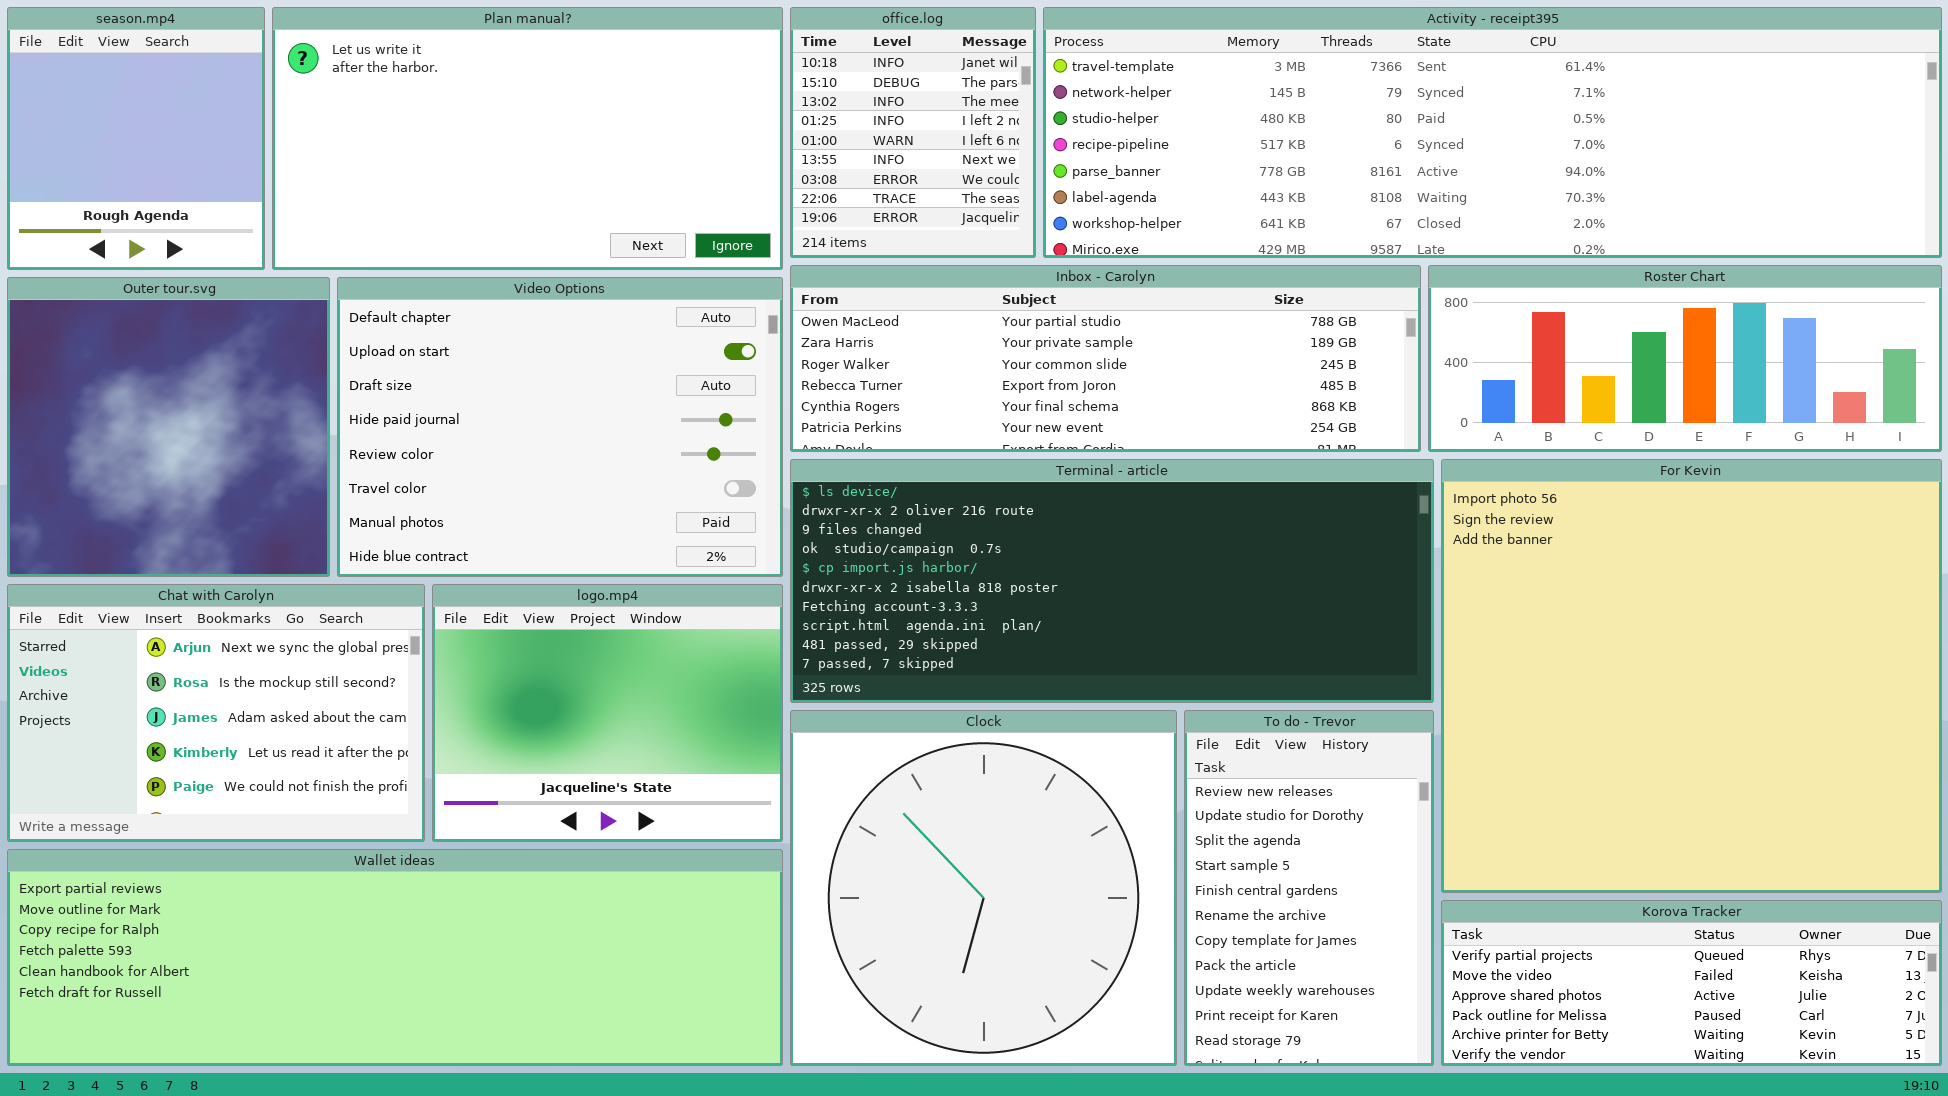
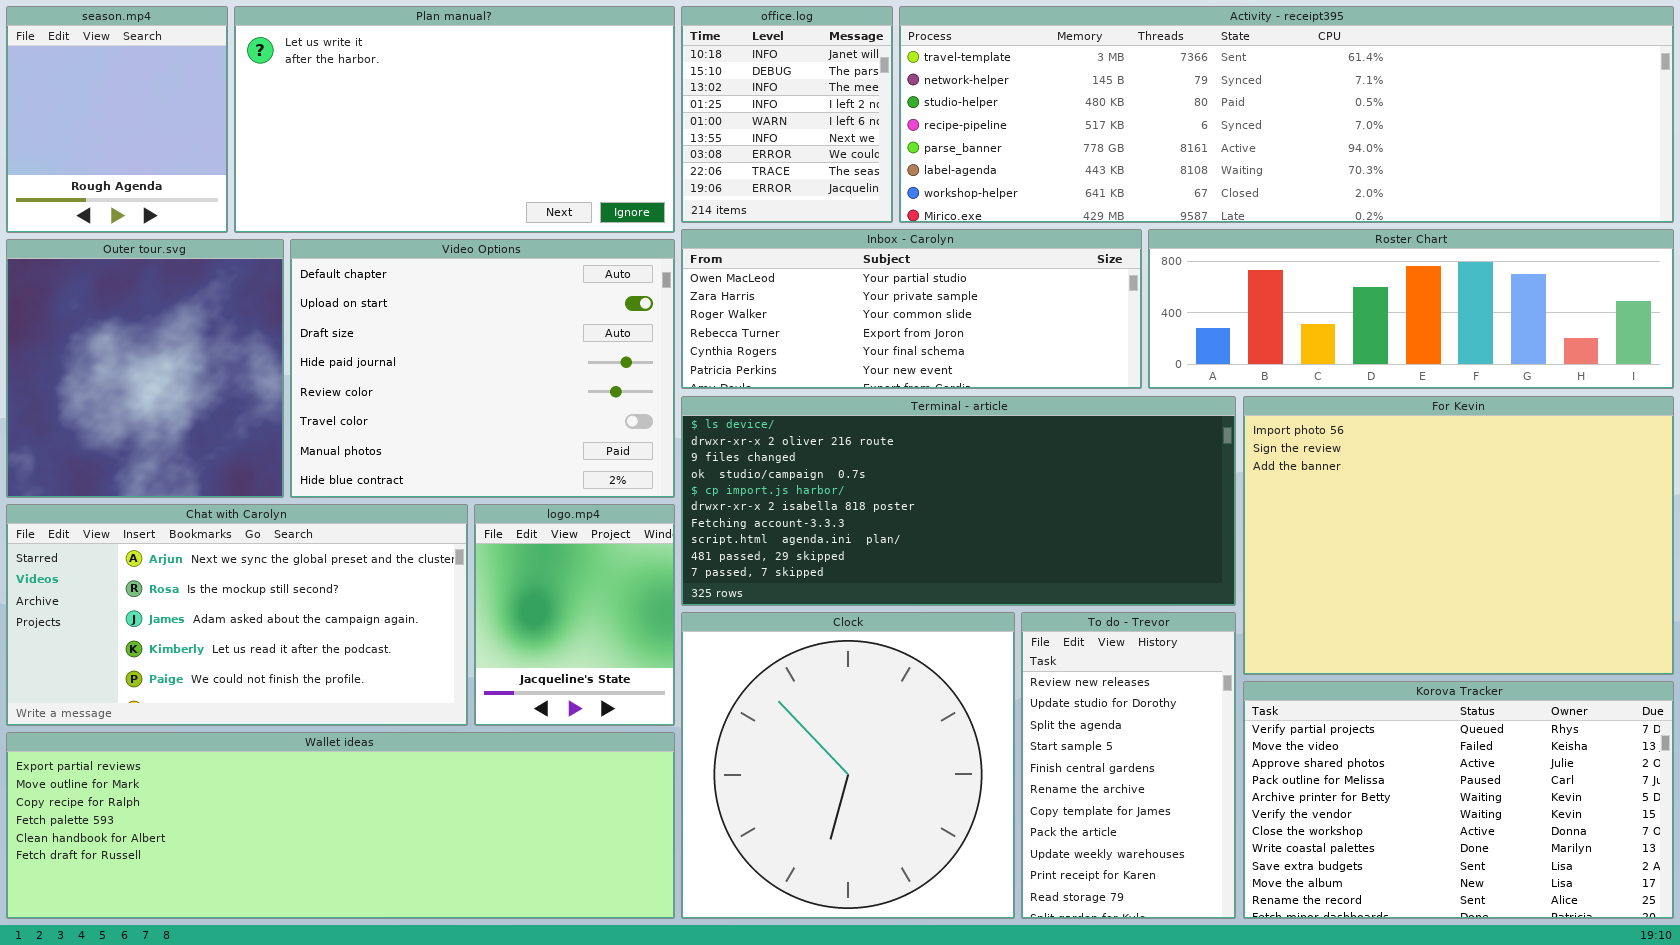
Inbox - Carolyn: [790,265,1421,452] -> [681,229,1142,389], resized
Roster Chart: [1428,265,1942,452] -> [1148,229,1674,389], resized
For Kevin: [1441,459,1942,893] -> [1243,396,1674,675], resized
Chat with Carolyn: [7,584,425,842] -> [6,504,468,726], resized
logo.mp4: [432,584,783,842] -> [474,504,675,726], resized
Korova Tracker: [1441,900,1942,1066] -> [1243,681,1674,919], resized

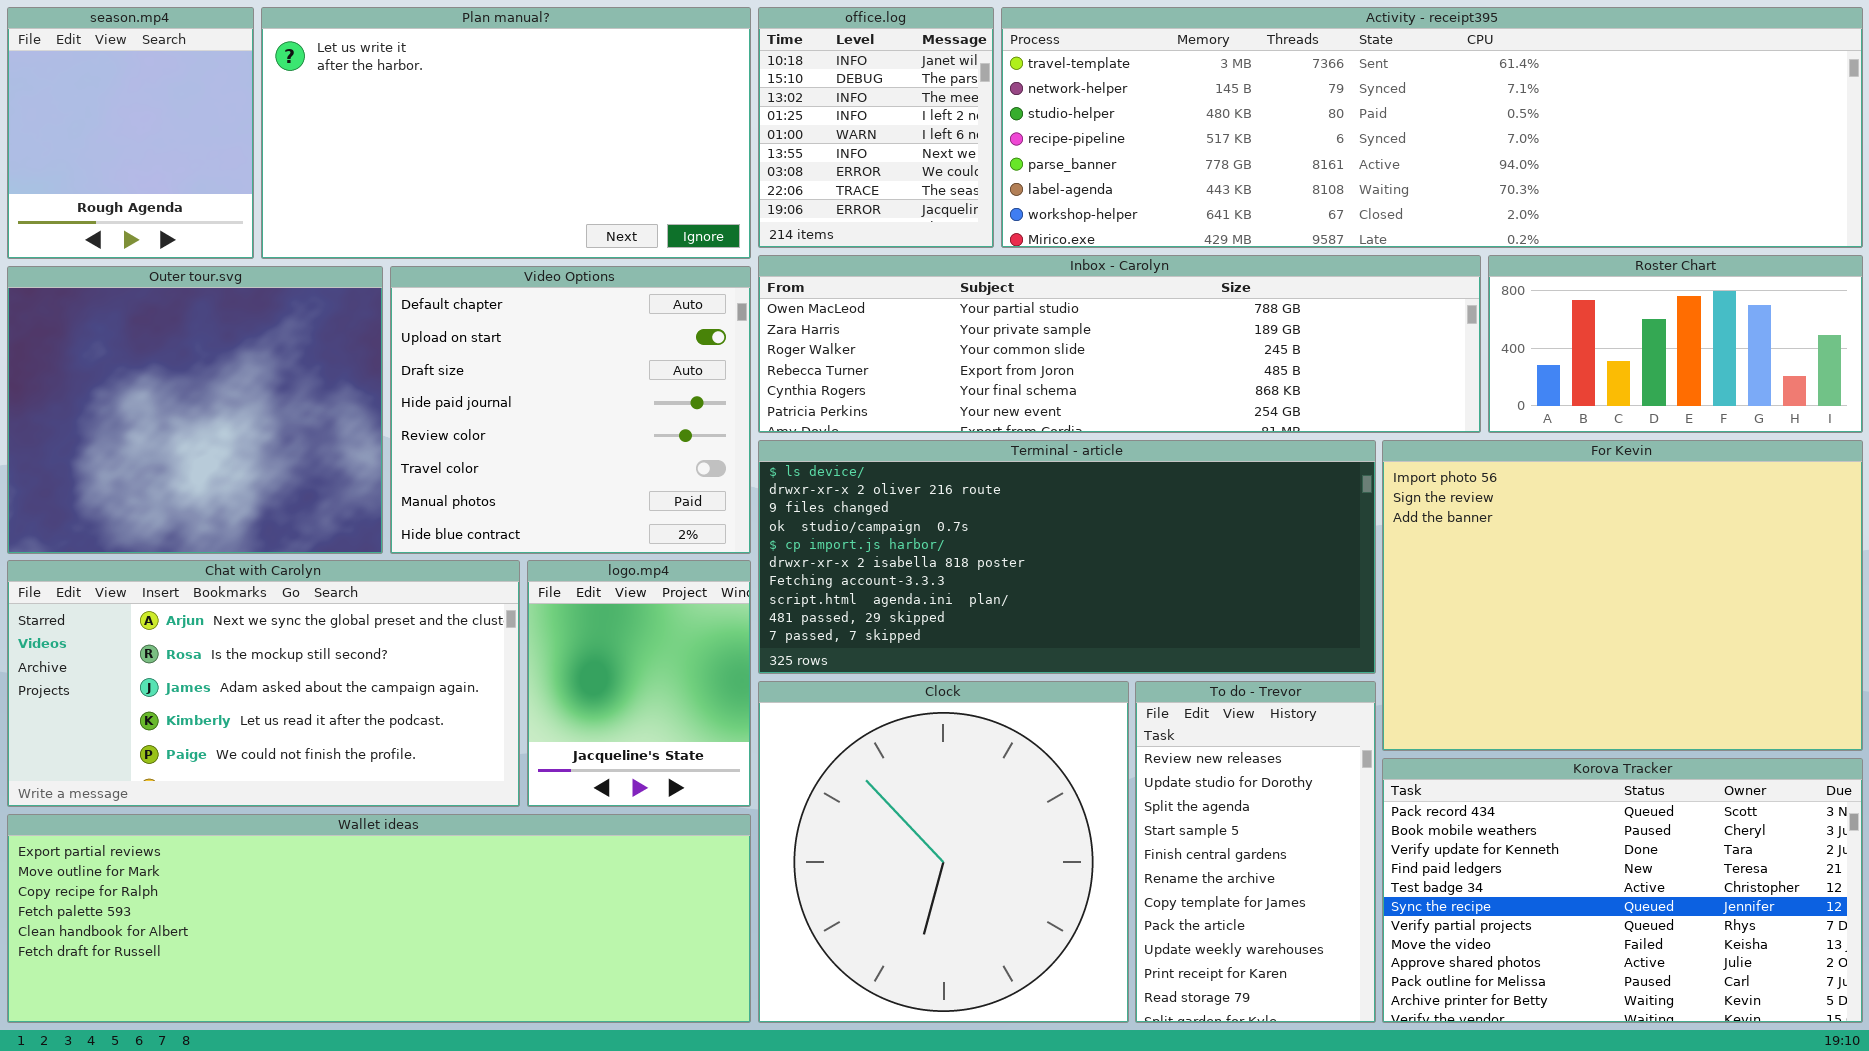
Inbox - Carolyn: [681,229,1142,389] -> [758,255,1481,433], resized
Roster Chart: [1148,229,1674,389] -> [1488,255,1863,433], resized
Outer tour.svg: [6,239,284,498] -> [7,266,383,554], resized
Video Options: [290,239,675,498] -> [390,266,751,554], resized
Korova Tracker: [1243,681,1674,919] -> [1382,758,1863,1023], scrolled up 6 rows

